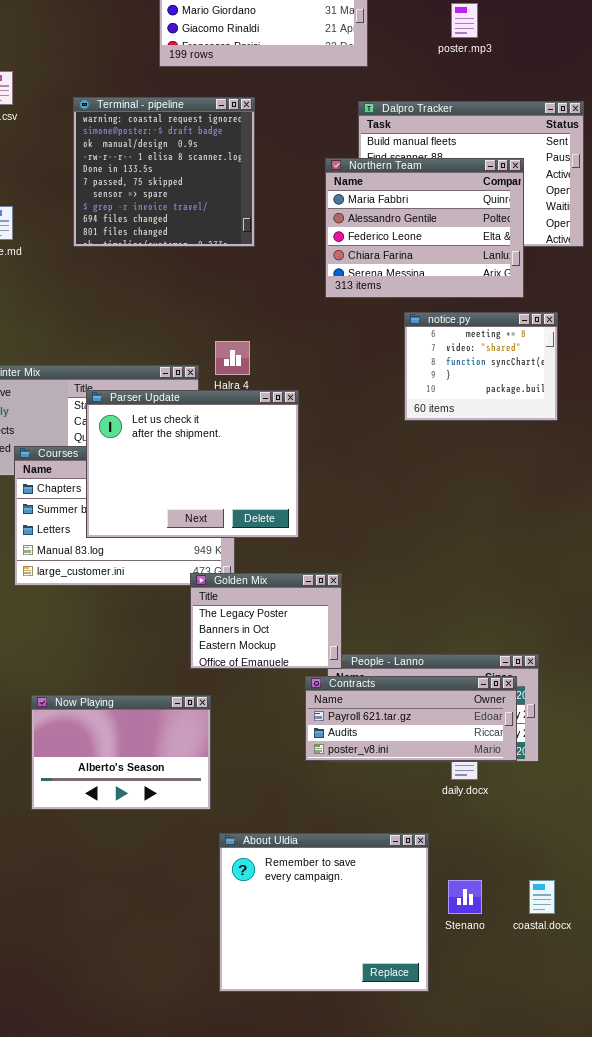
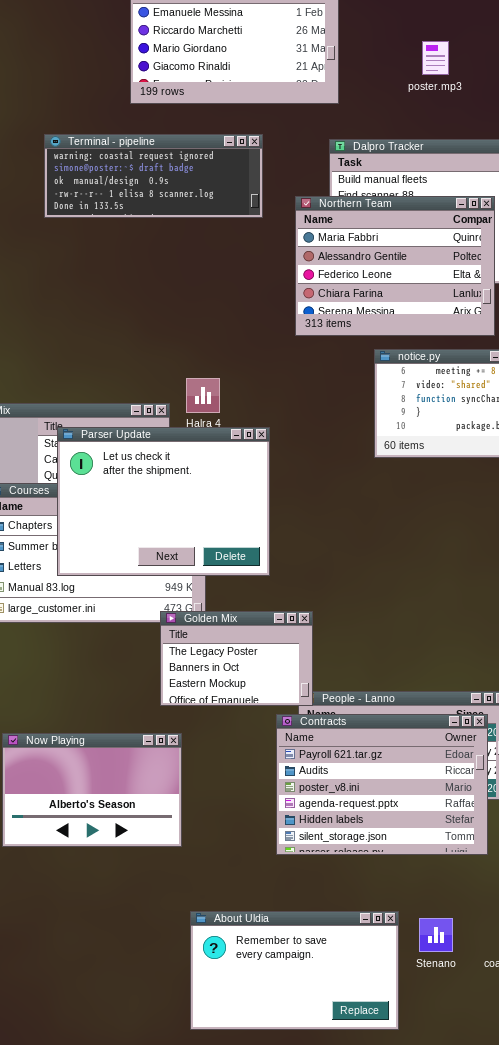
Terminal - pipeline: [73,97,255,247] -> [44,134,263,218], resized
Contracts: [305,676,517,761] -> [276,714,488,855], resized
About Uldia: [219,833,429,992] -> [190,911,399,1030], resized

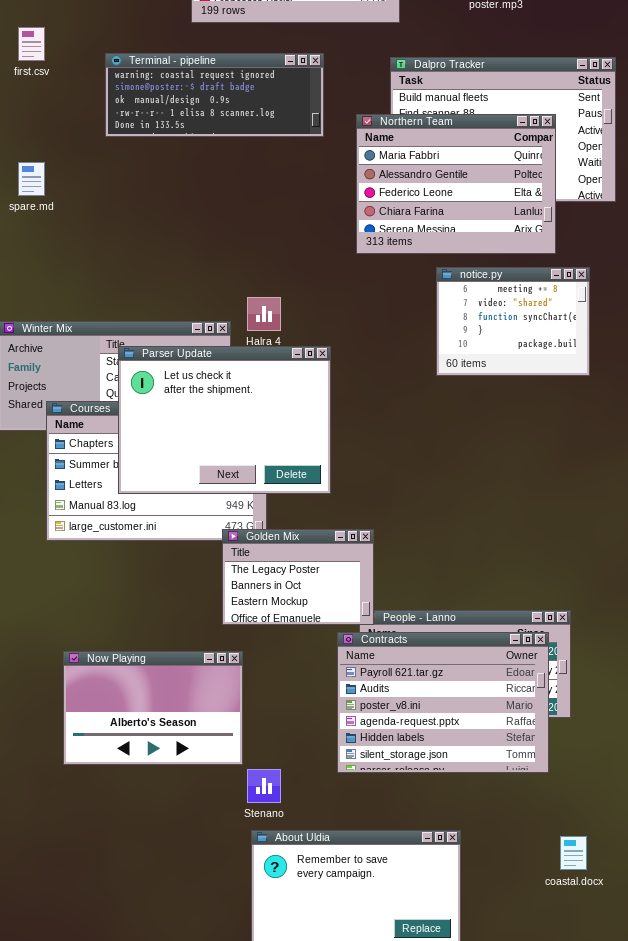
Stenano: [419,918,453,952] -> [247,769,281,803], moved

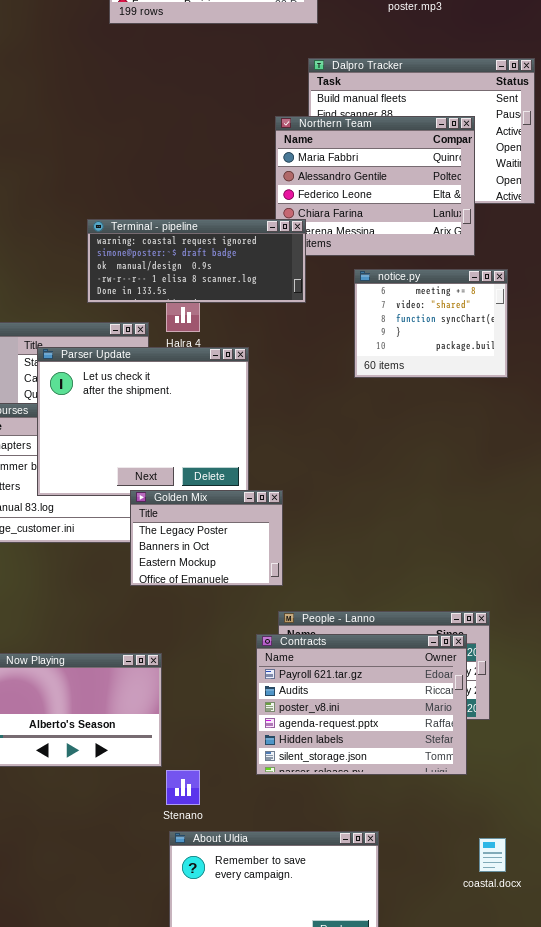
Terminal - pipeline: [105,53,324,137] -> [87,219,306,303], moved
Golden Mix: [222,529,374,625] -> [130,490,283,586], moved

